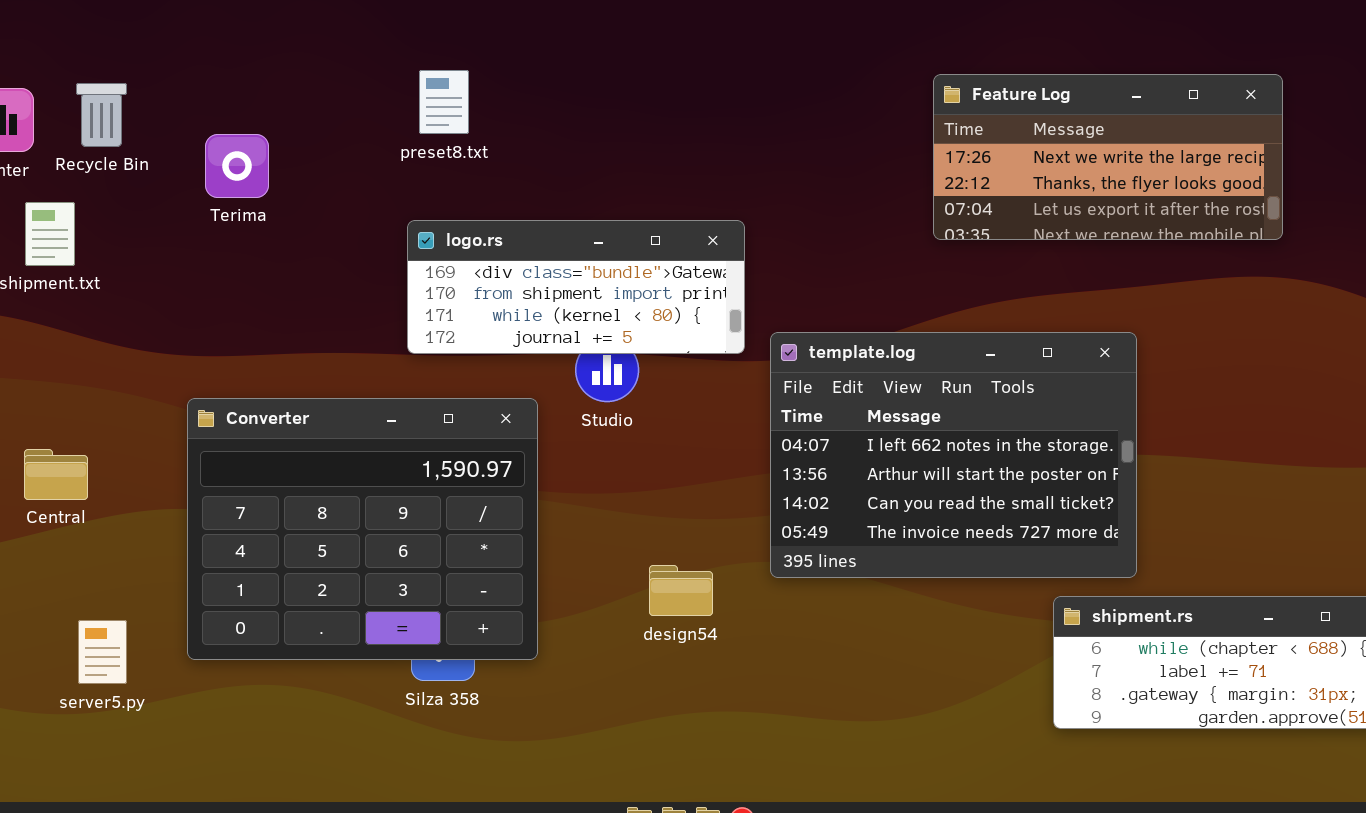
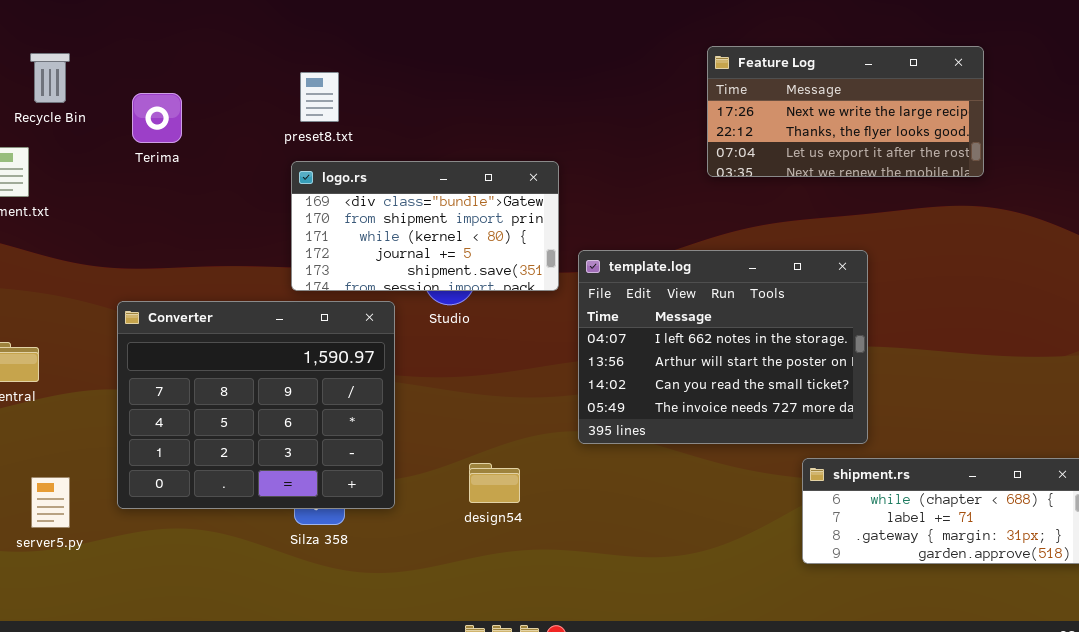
preset8.txt: [419,70,469,134] -> [300,72,339,122], moved
logo.rs: [407,220,745,354] -> [291,161,559,291], resized
design54: [649,565,713,616] -> [469,463,520,503], moved

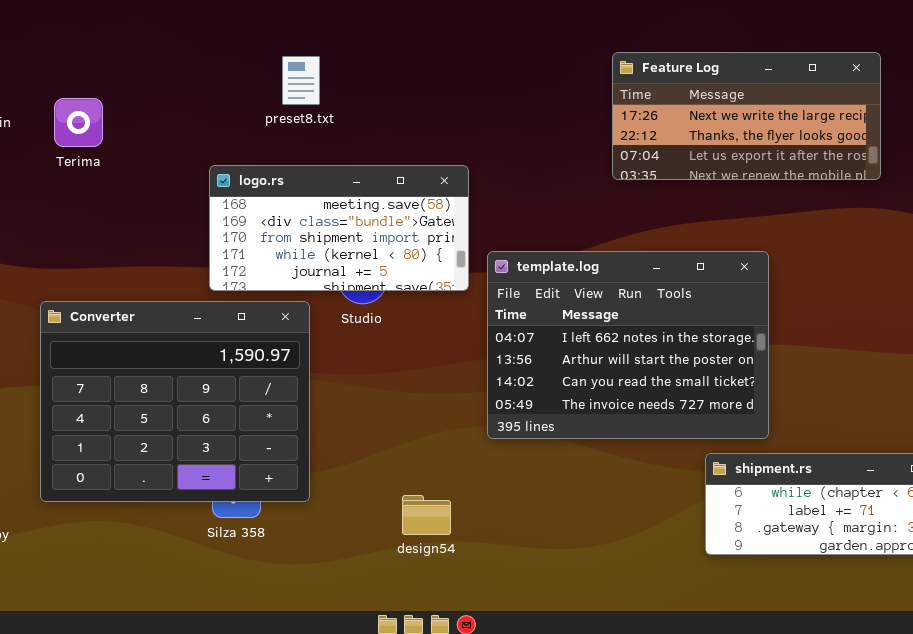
preset8.txt: [300,72,339,122] -> [282,56,320,105], moved
logo.rs: [291,161,559,291] -> [209,165,469,291], scrolled up 1 row
design54: [469,463,520,503] -> [402,495,451,535], moved

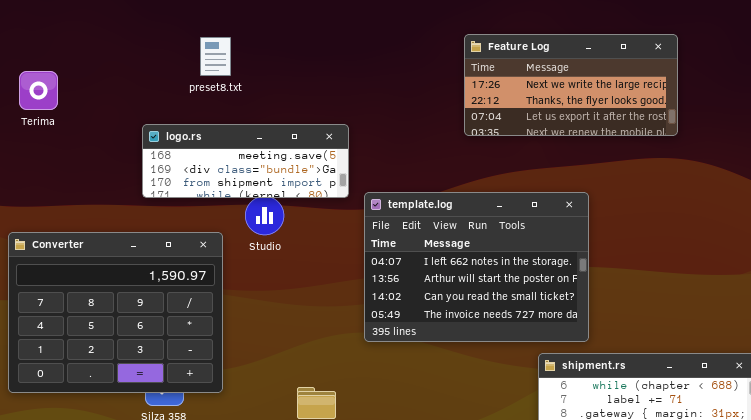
logo.rs: [209,165,469,291] -> [142,124,349,198], resized

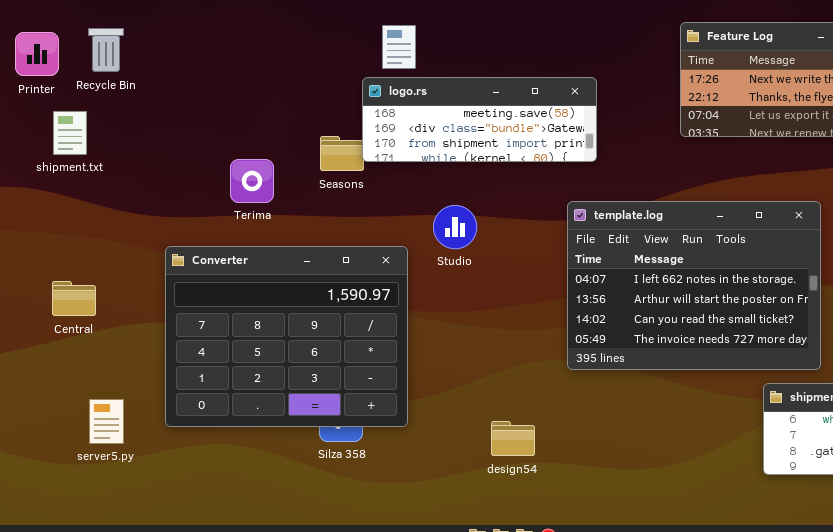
Terima: [19,71,58,110] -> [230,159,274,203], moved
logo.rs: [142,124,349,198] -> [362,77,597,162], moved

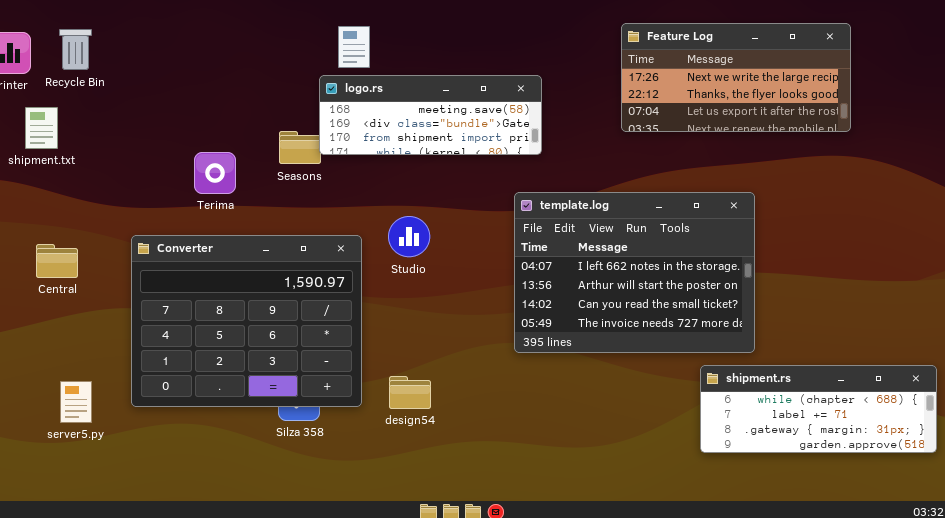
Studio: [433,205,477,249] -> [388,216,430,257], moved
Central: [52,281,96,316] -> [36,244,78,278], moved
design54: [491,421,535,456] -> [389,376,431,409], moved

